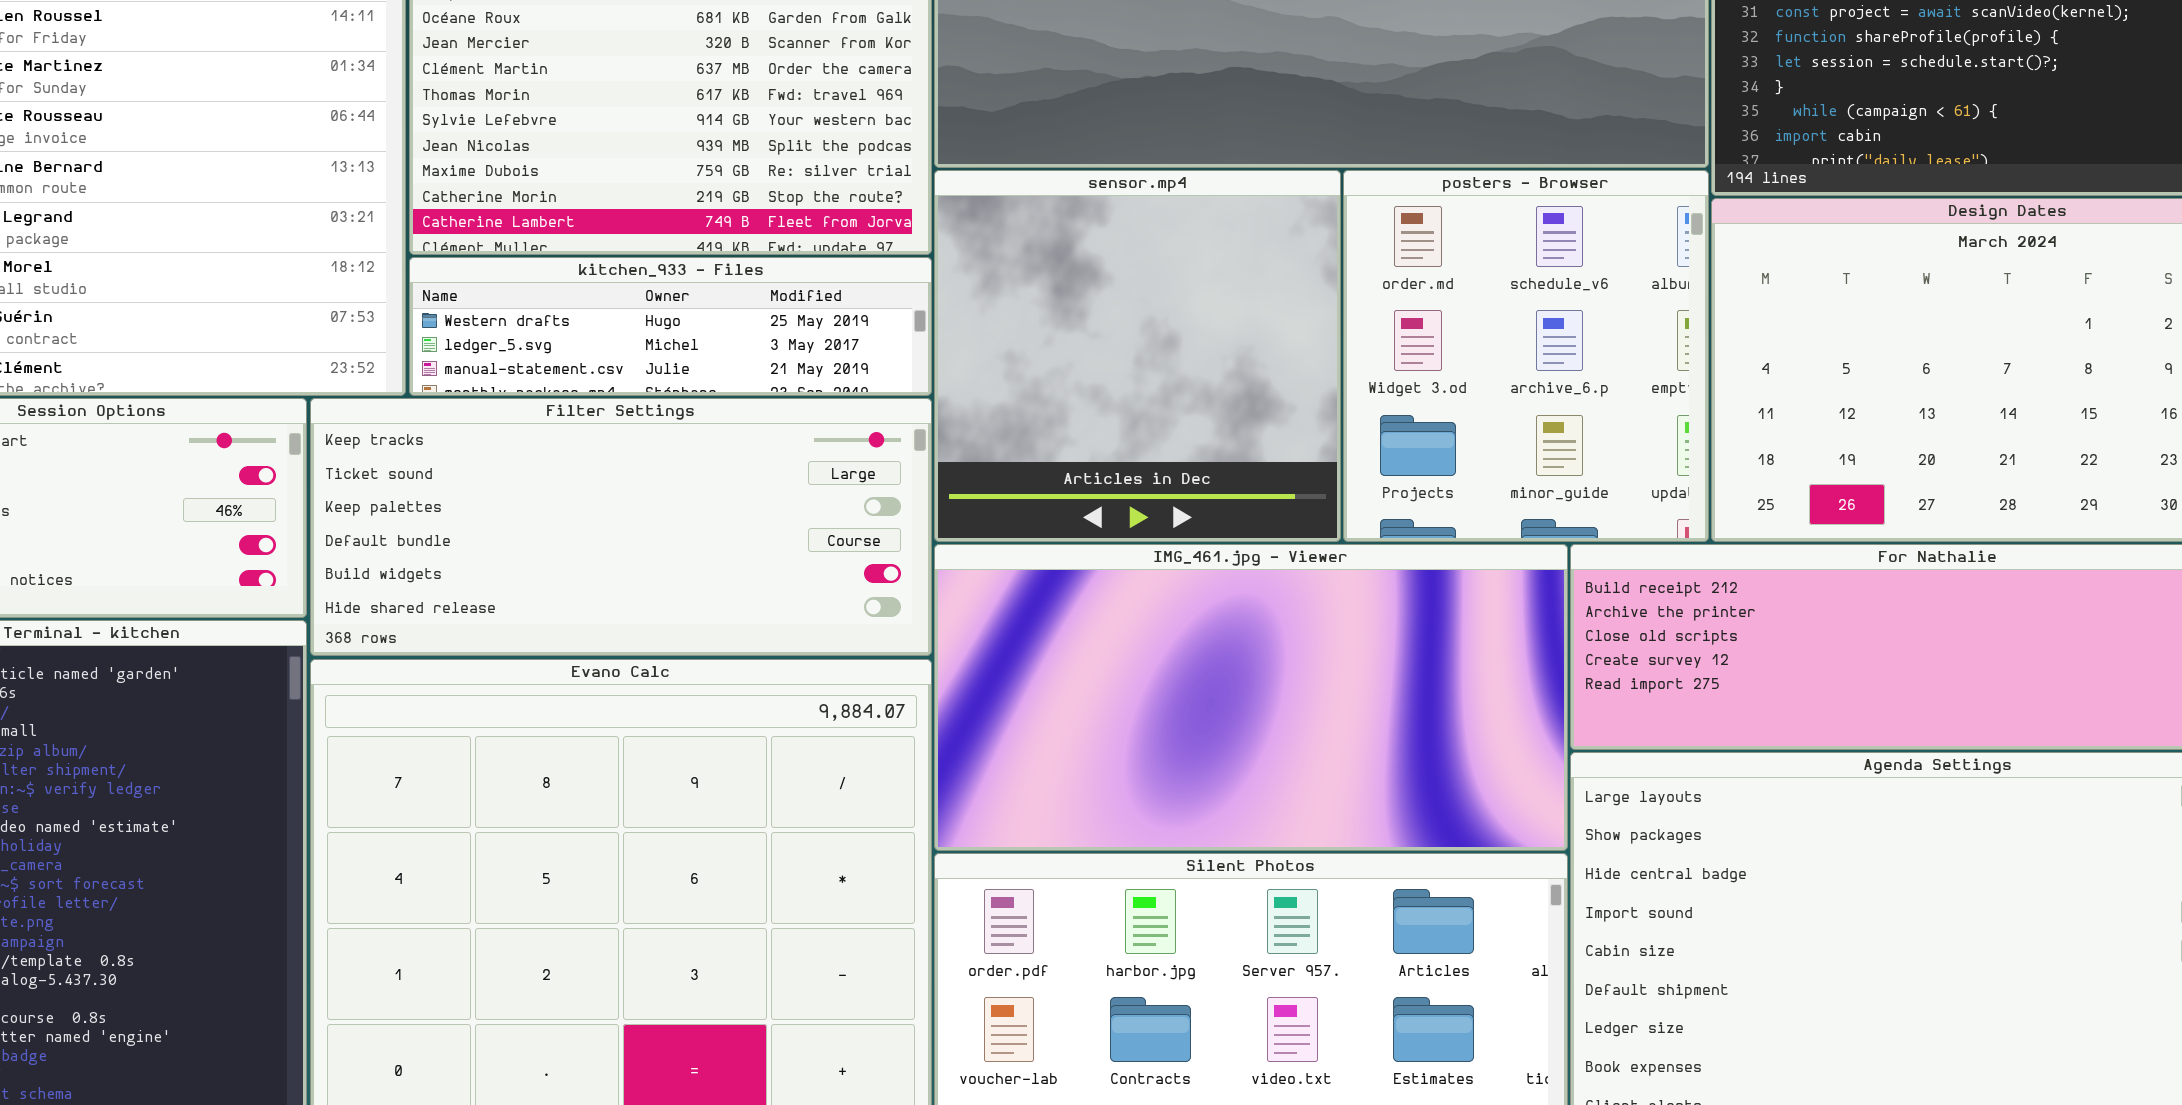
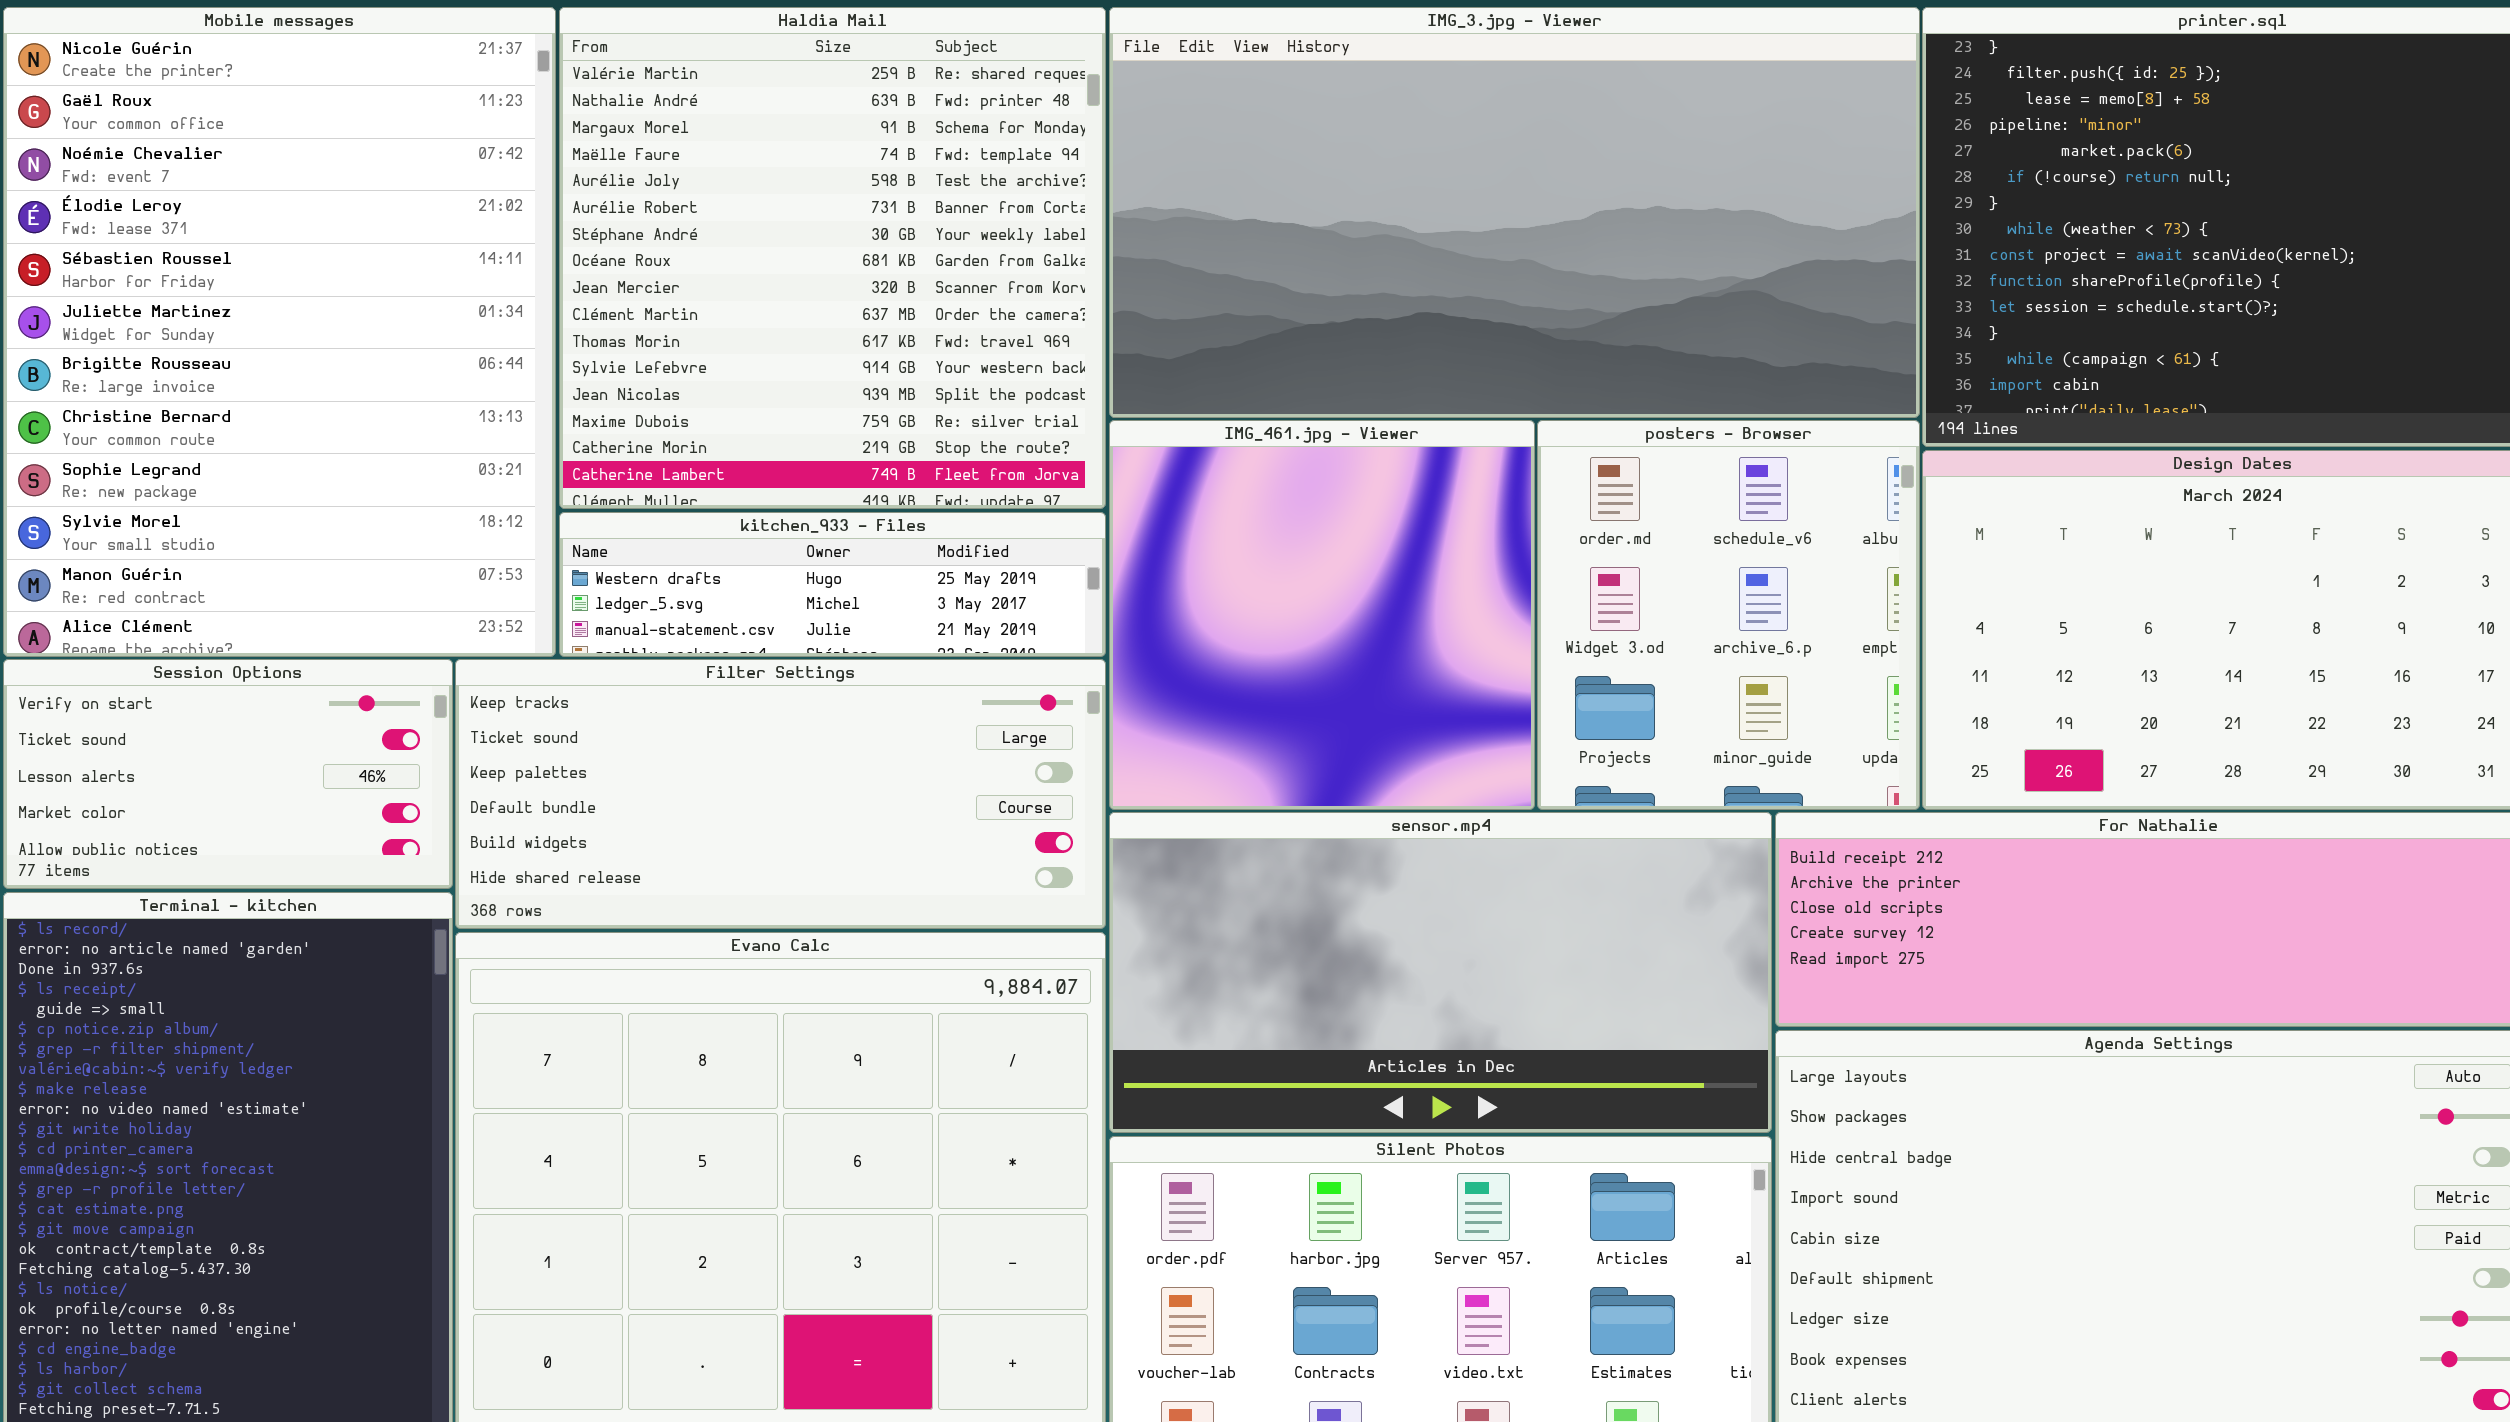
sensor.mp4: [934,170,1341,542] -> [1109,812,1772,1133], moved, resized
IMG_461.jpg - Viewer: [934,544,1568,851] -> [1109,420,1535,810], moved, resized

